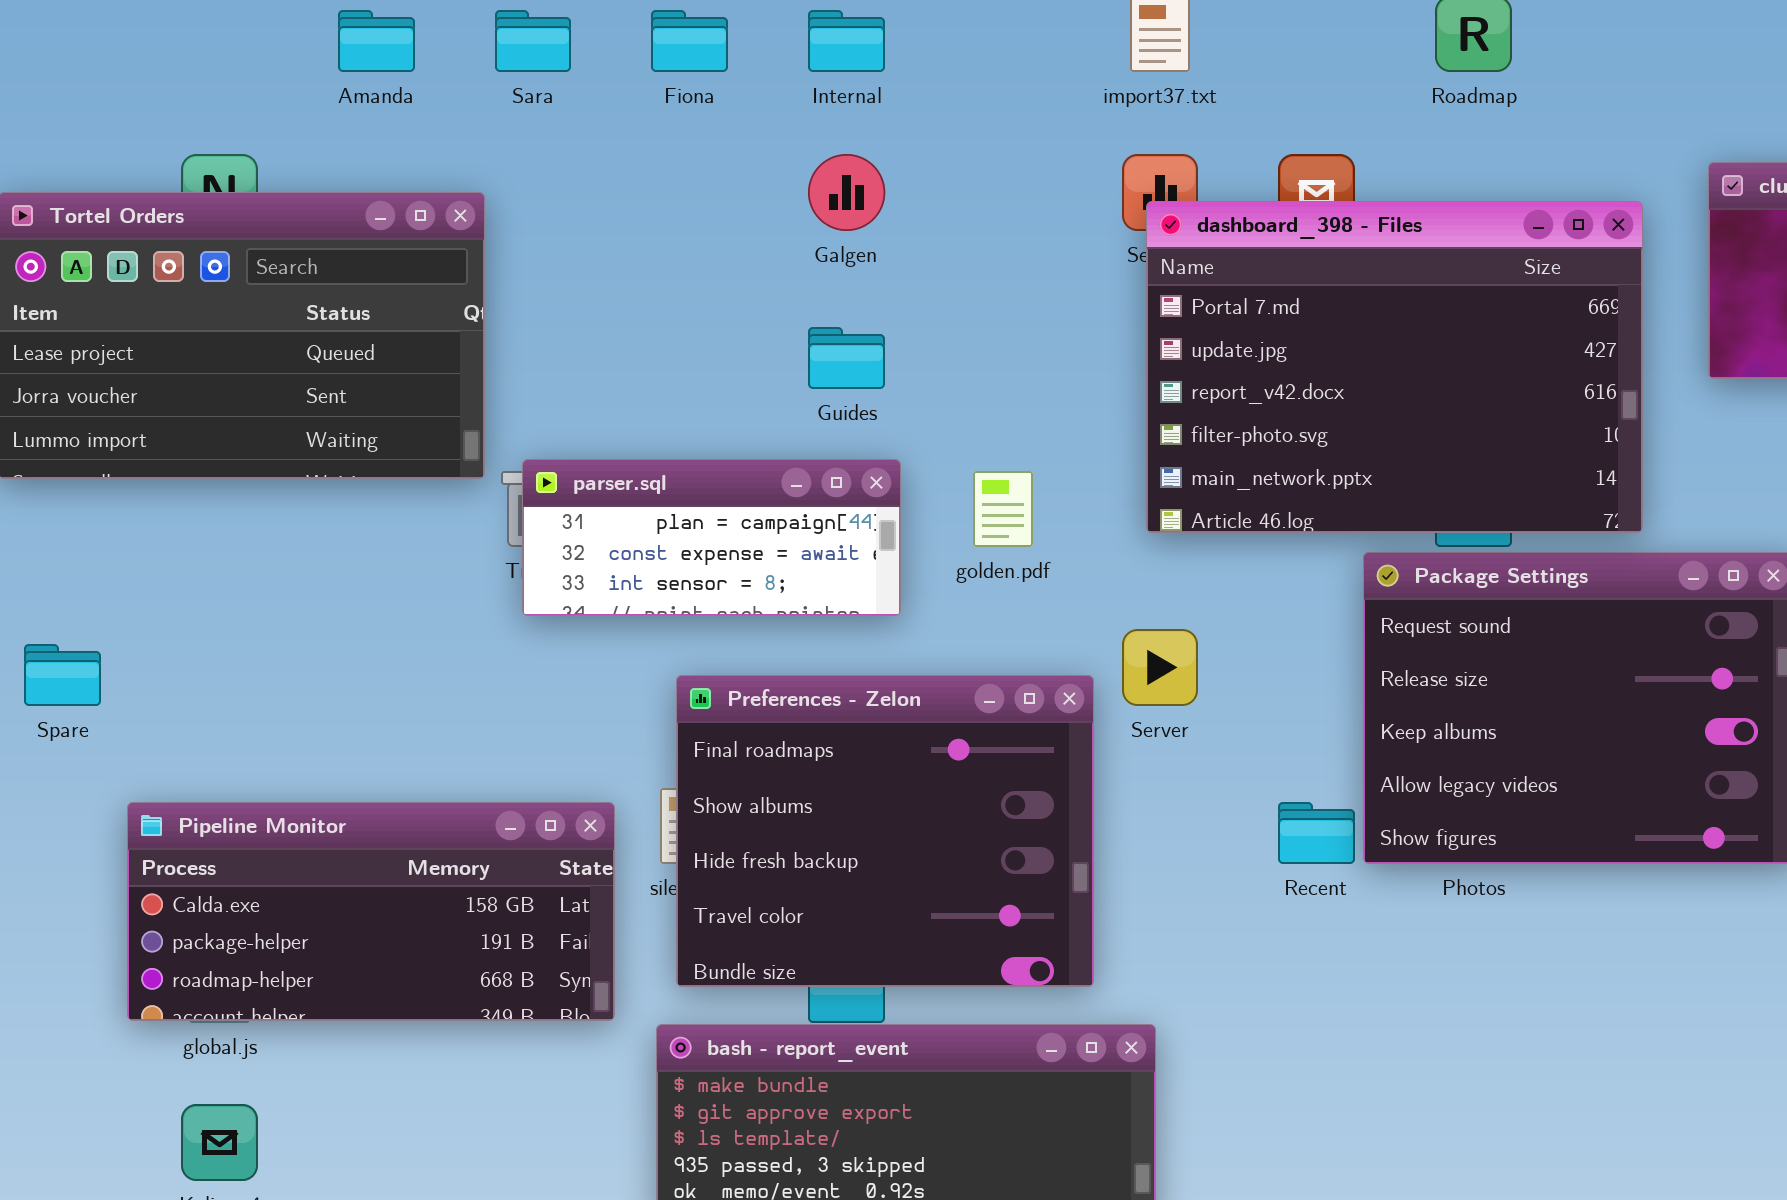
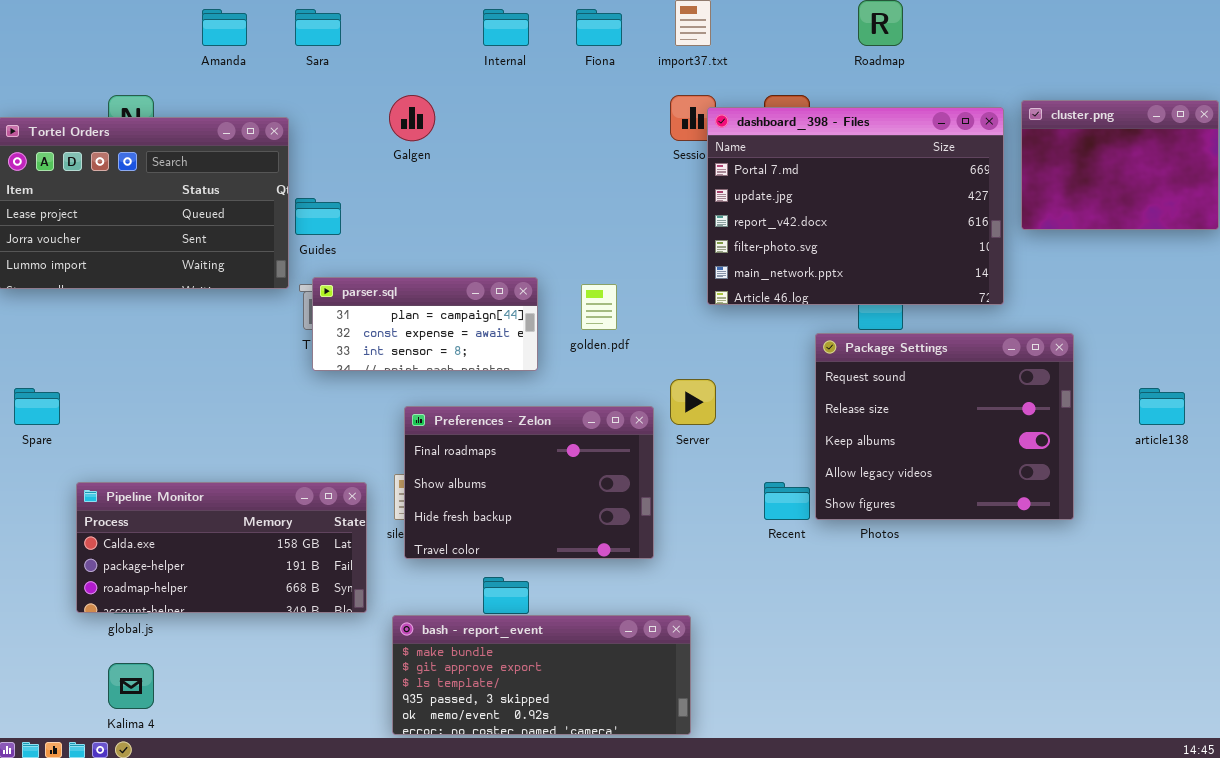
Fiona: [651,10,728,72] -> [576,9,622,46], moved
Galgen: [808,154,885,231] -> [389,95,435,141], moved
dashboard_398 - Files: [1146,201,1643,533] -> [707,107,1004,305], moved
Guides: [808,327,885,389] -> [295,198,341,235], moved
Preferences - Zelon: [676,675,1094,987] -> [404,406,654,559], resized

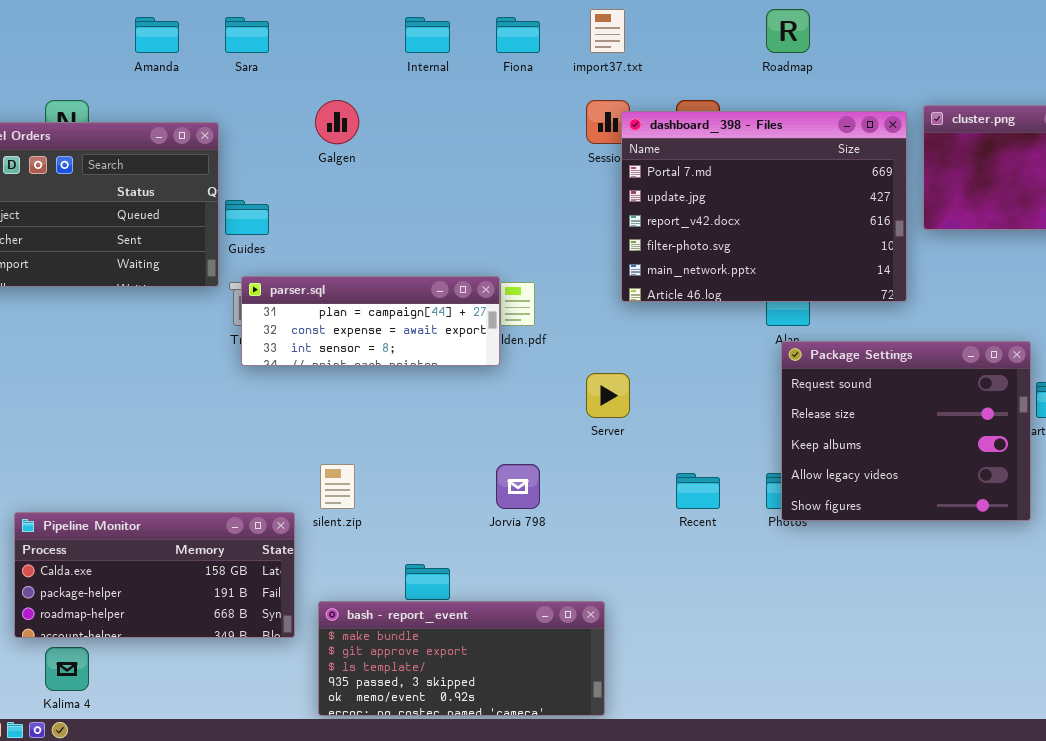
parser.sql: [312,277,538,371] -> [241,276,500,366], resized
Package Settings: [815,333,1074,520] -> [781,341,1031,521], moved
Preferences - Zelon: [404,406,654,559] -> none, closed
Pipeline Monitor: [76,482,367,613] -> [14,512,295,638], moved

